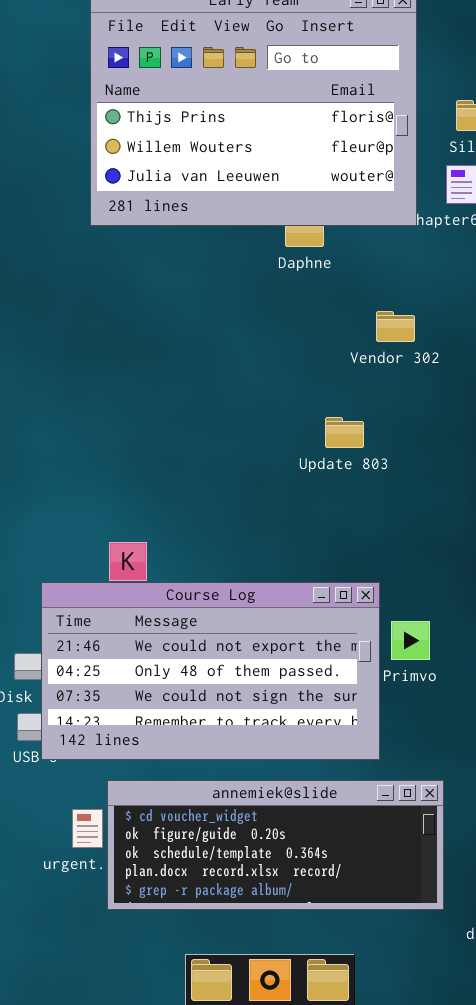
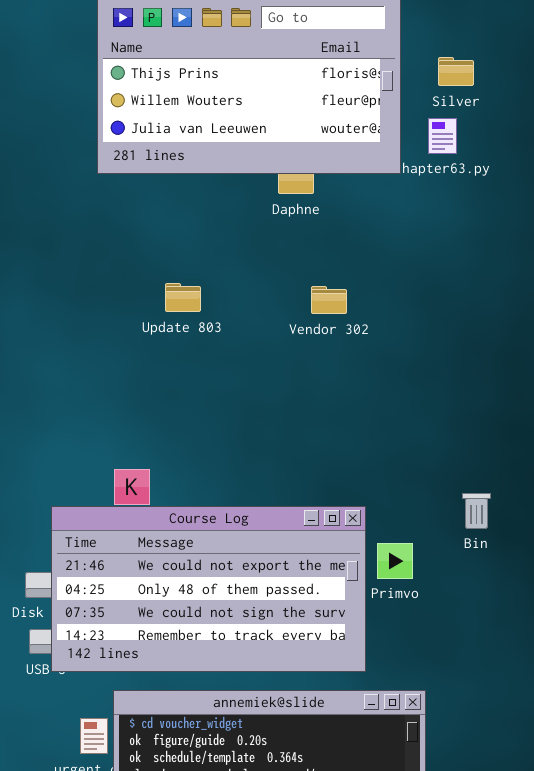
Vendor 302: [376,311,415,342] -> [311,286,347,314], moved
Update 803: [325,417,364,448] -> [165,283,201,312], moved

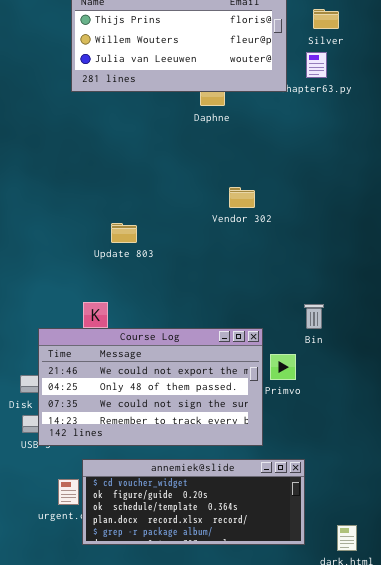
Update 803: [165,283,201,312] -> [111,223,137,243], moved
Vendor 302: [311,286,347,314] -> [229,187,255,208], moved
Bin: [462,493,491,529] -> [304,304,324,329], moved

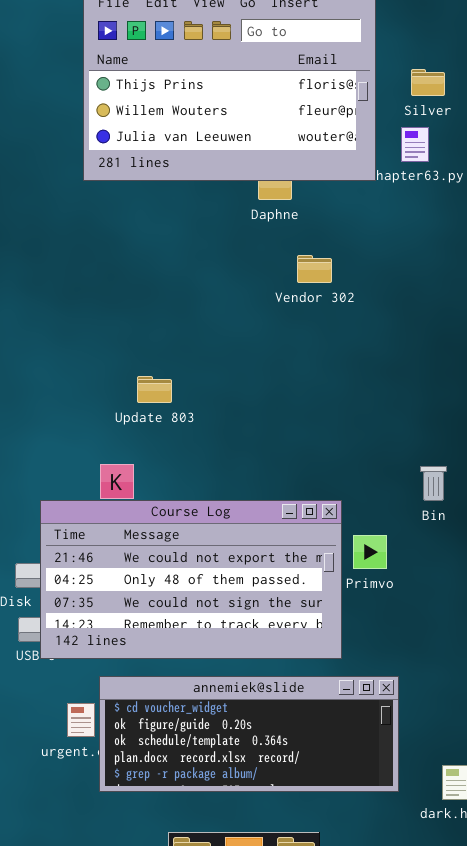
Vendor 302: [229,187,255,208] -> [297,255,332,283], moved
Update 803: [111,223,137,243] -> [137,376,172,403], moved
Bin: [304,304,324,329] -> [420,466,447,501], moved

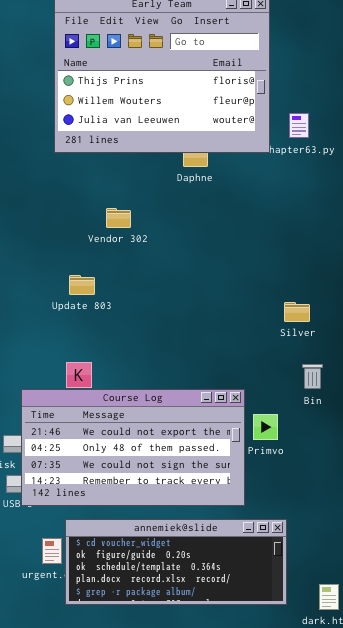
Silver: [411,69,445,96] -> [284,302,310,322], moved
Vendor 302: [297,255,332,283] -> [106,208,131,228], moved
Update 803: [137,376,172,403] -> [69,275,95,295], moved

